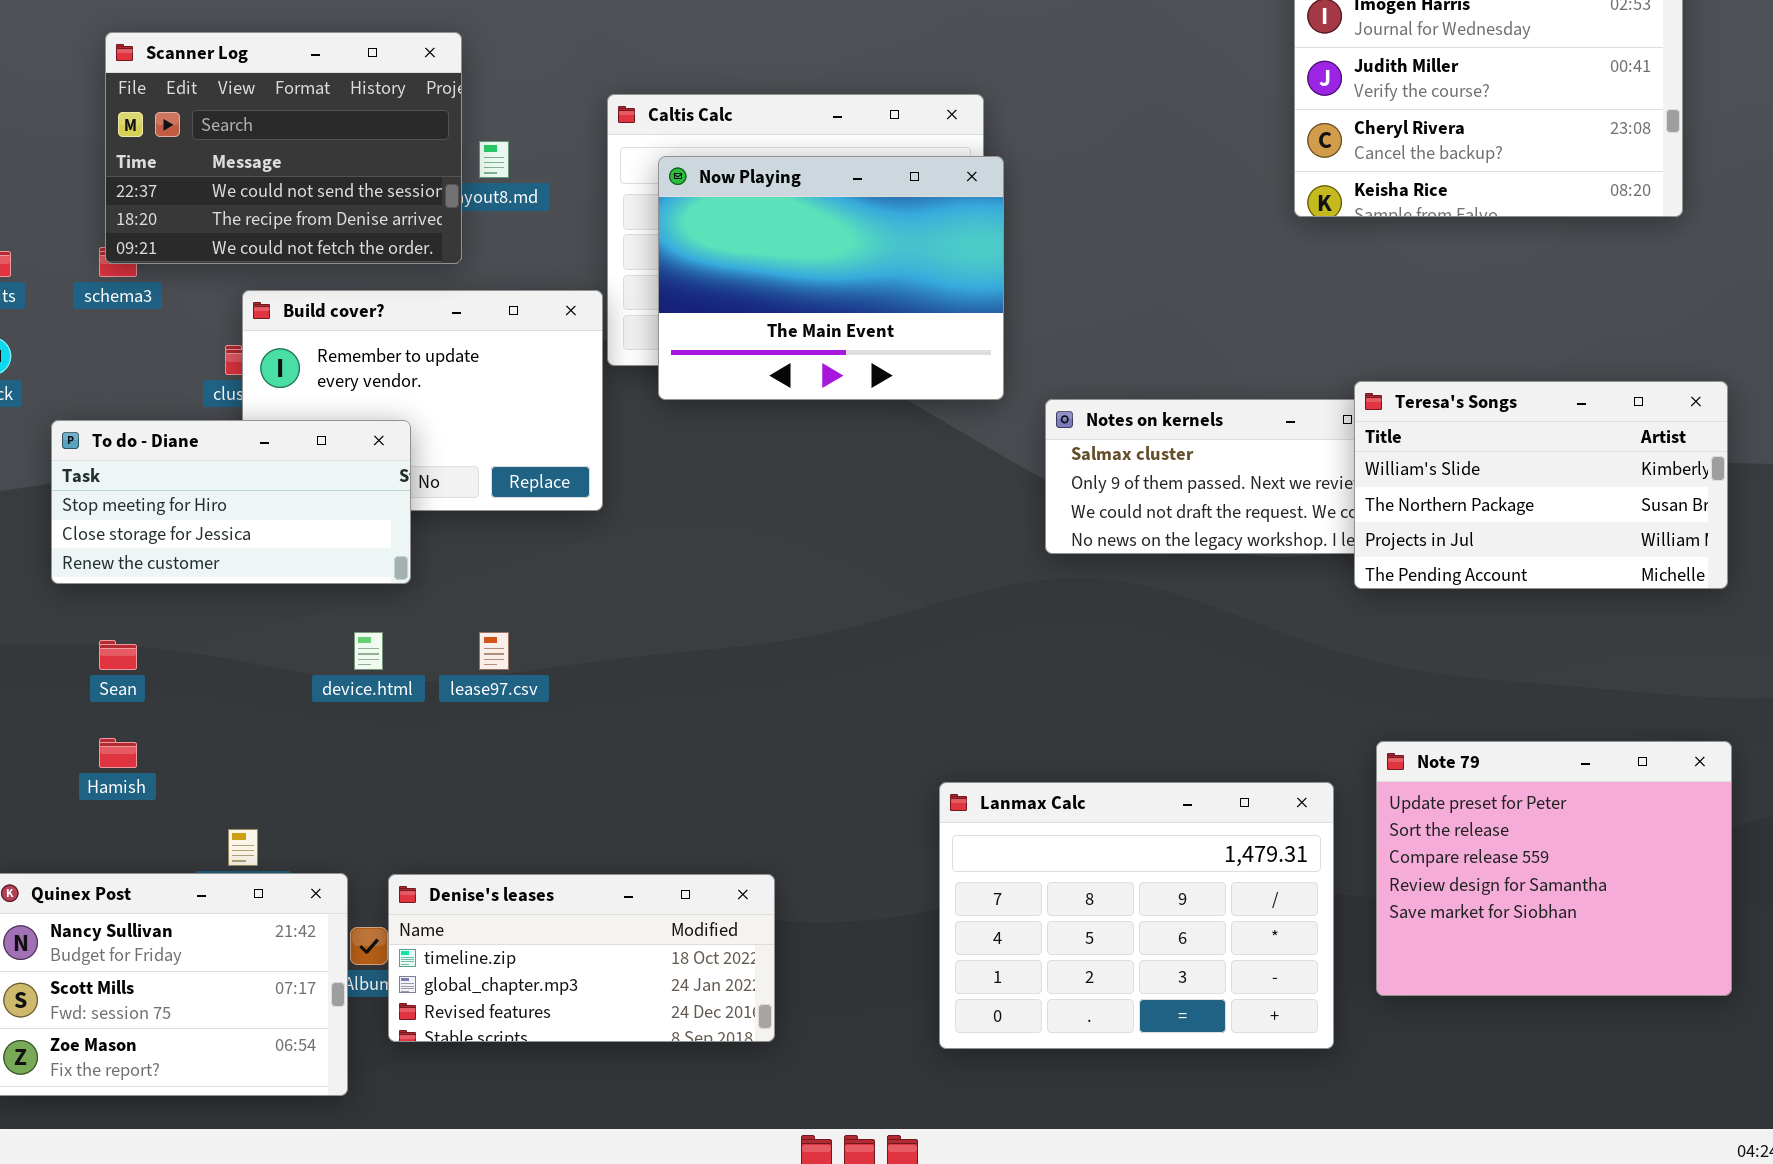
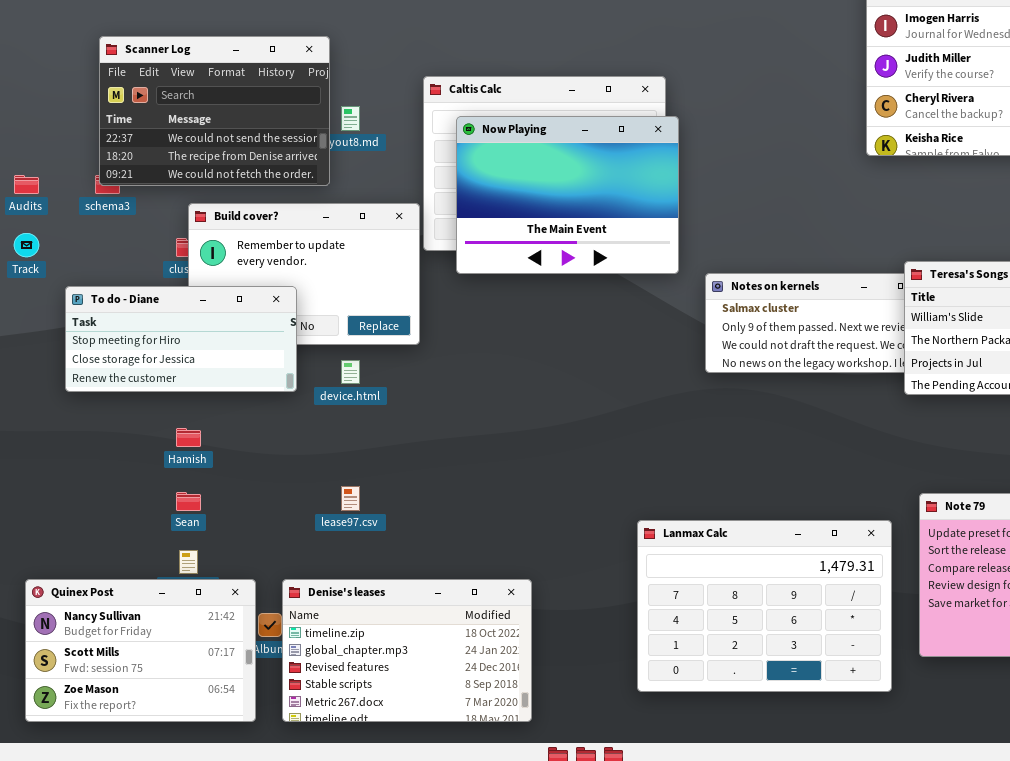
device.html: [354,632,383,670] -> [341,360,360,384], moved
lease97.csv: [479,632,509,670] -> [341,486,360,511], moved
Sean: [99,640,137,670] -> [176,492,201,511], moved
Hamish: [99,738,137,768] -> [176,428,201,447], moved
Denise's leases: [388,874,775,1042] -> [282,579,532,722], resized

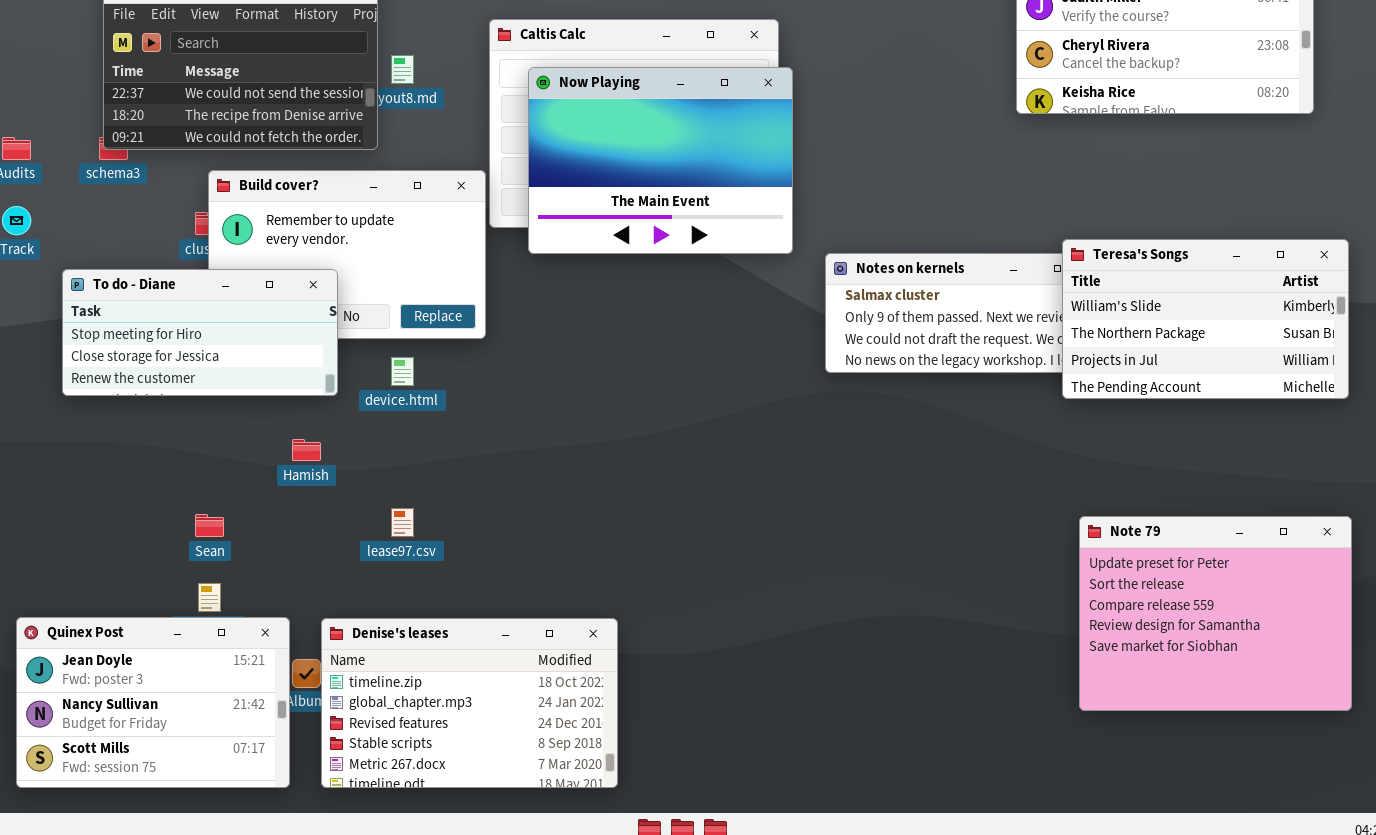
Hamish: [176,428,201,447] -> [292,439,321,461], moved
Lanmax Calc: [637,520,892,692] -> none, closed
Quinex Post: [25,579,256,722] -> [16,617,290,788], scrolled up 1 row

